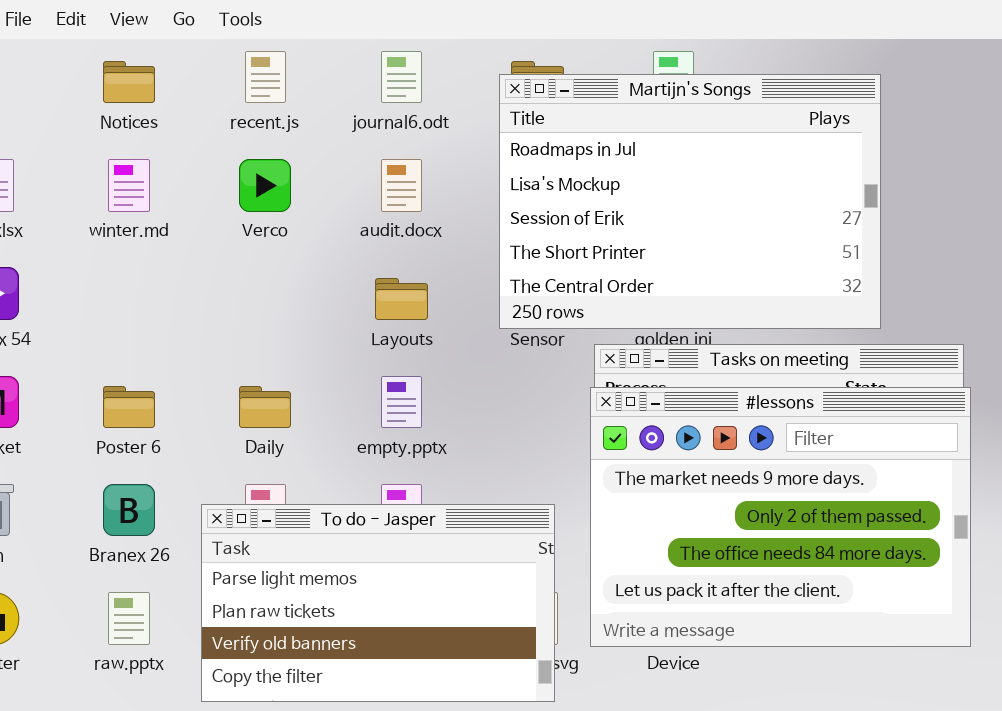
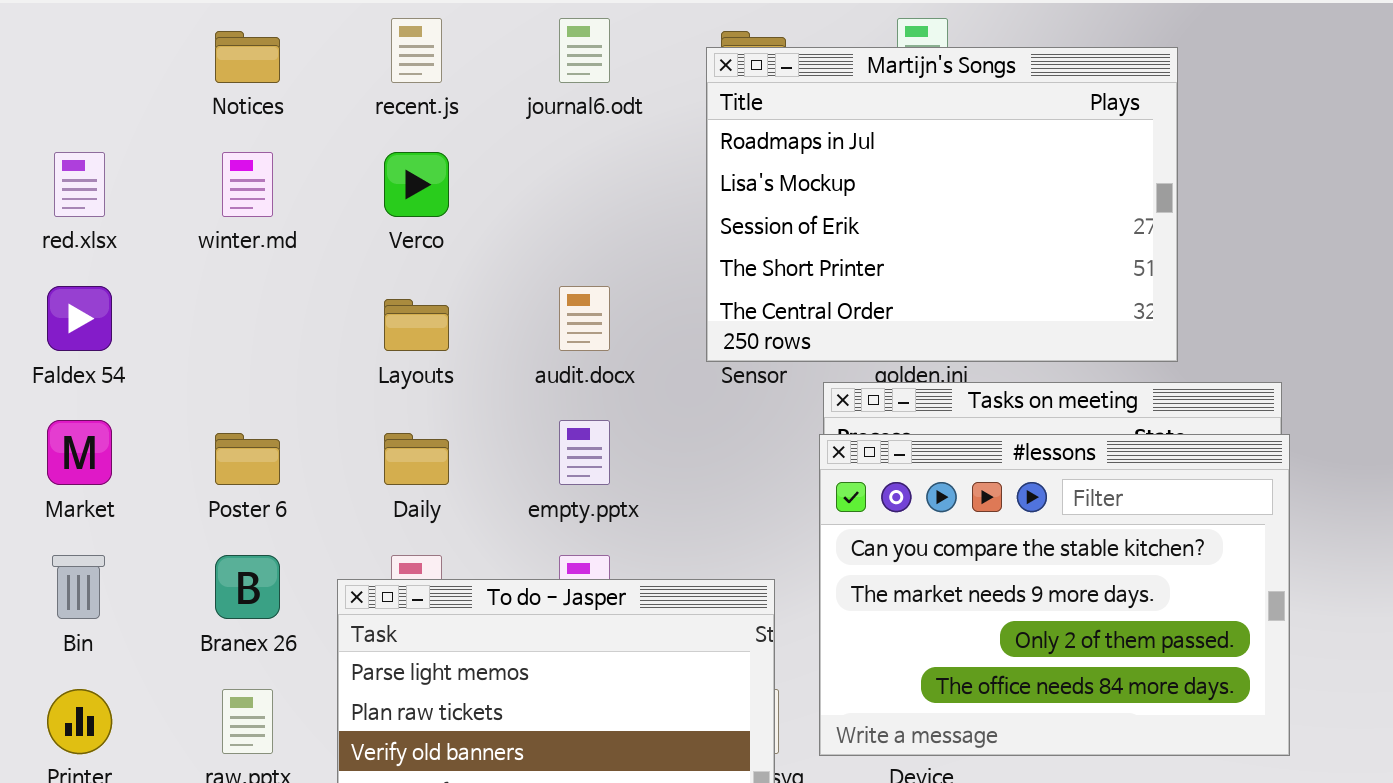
audit.docx: [381,159,422,212] -> [559,286,610,351], moved
Layouts: [375,278,428,320] -> [384,299,449,351], moved
#lessons: [590,387,971,647] -> [819,434,1290,756], scrolled up 1 row

